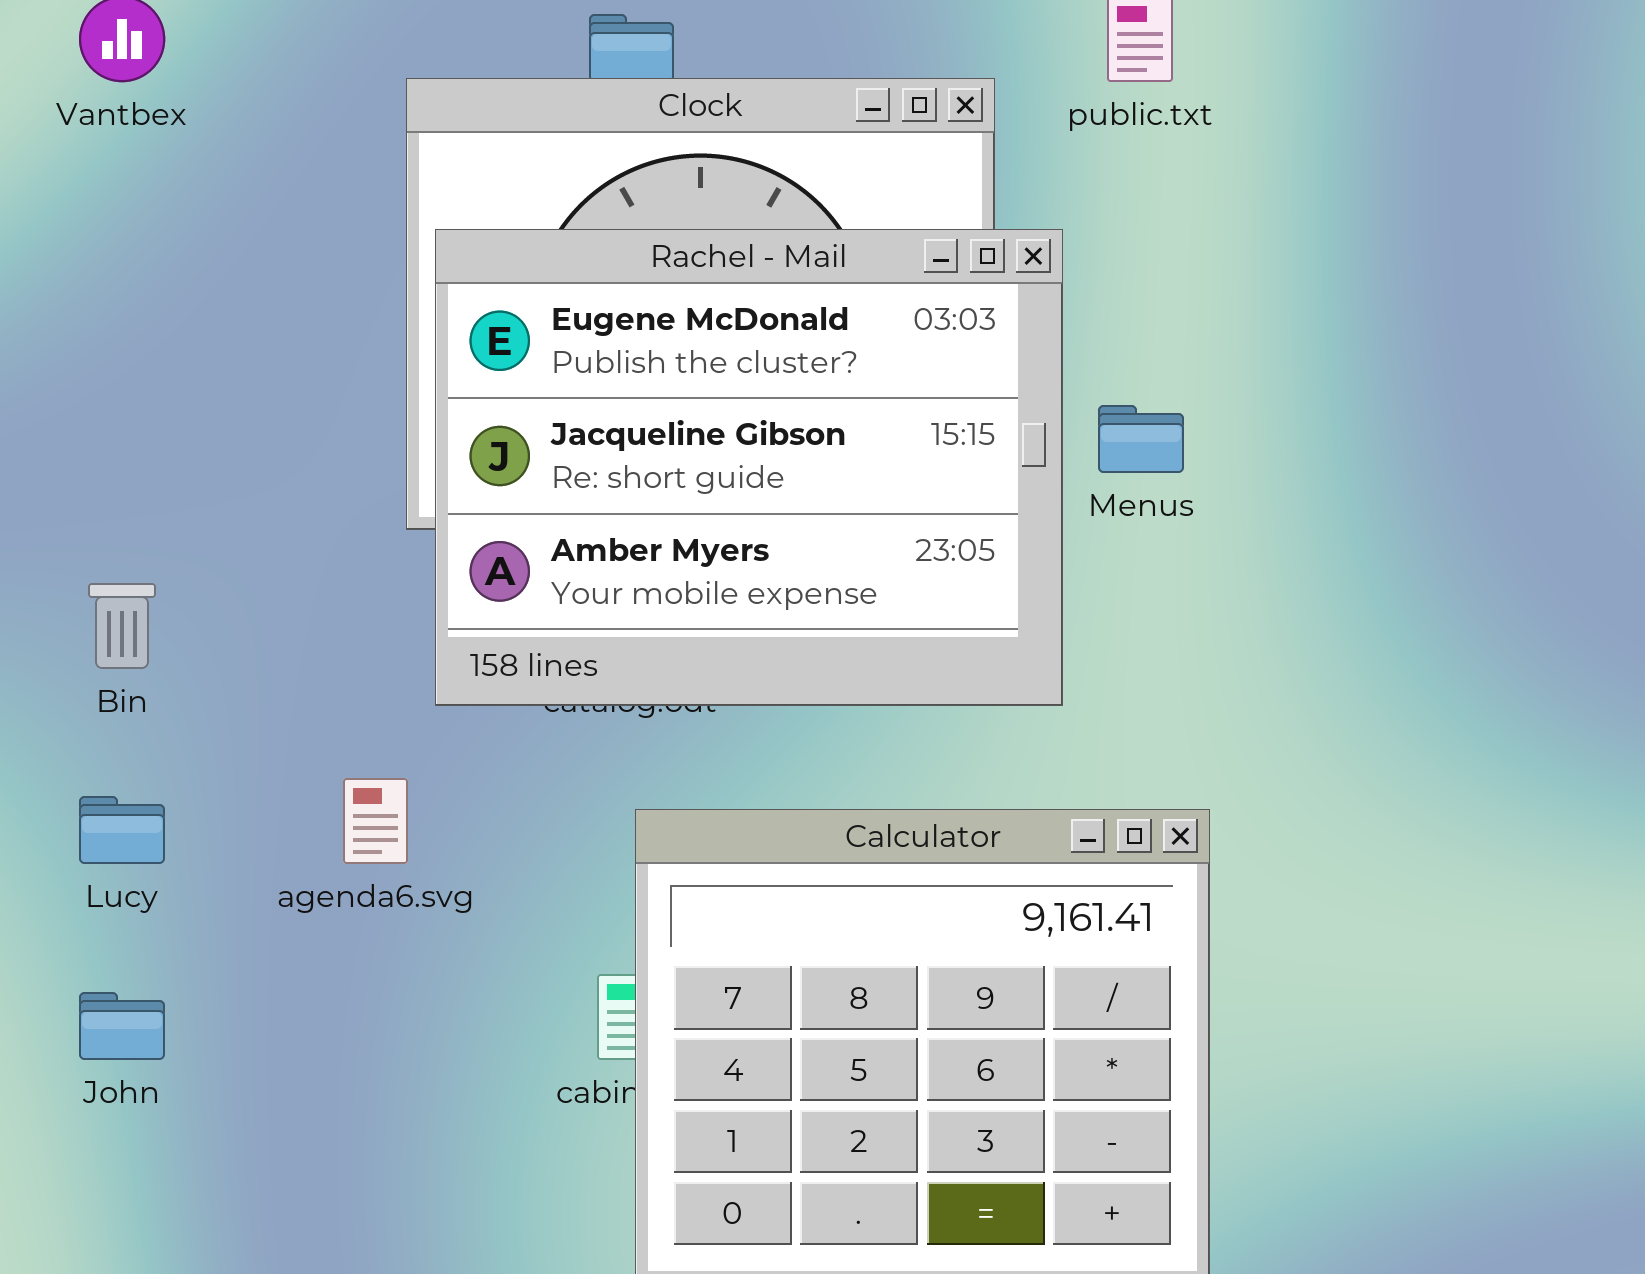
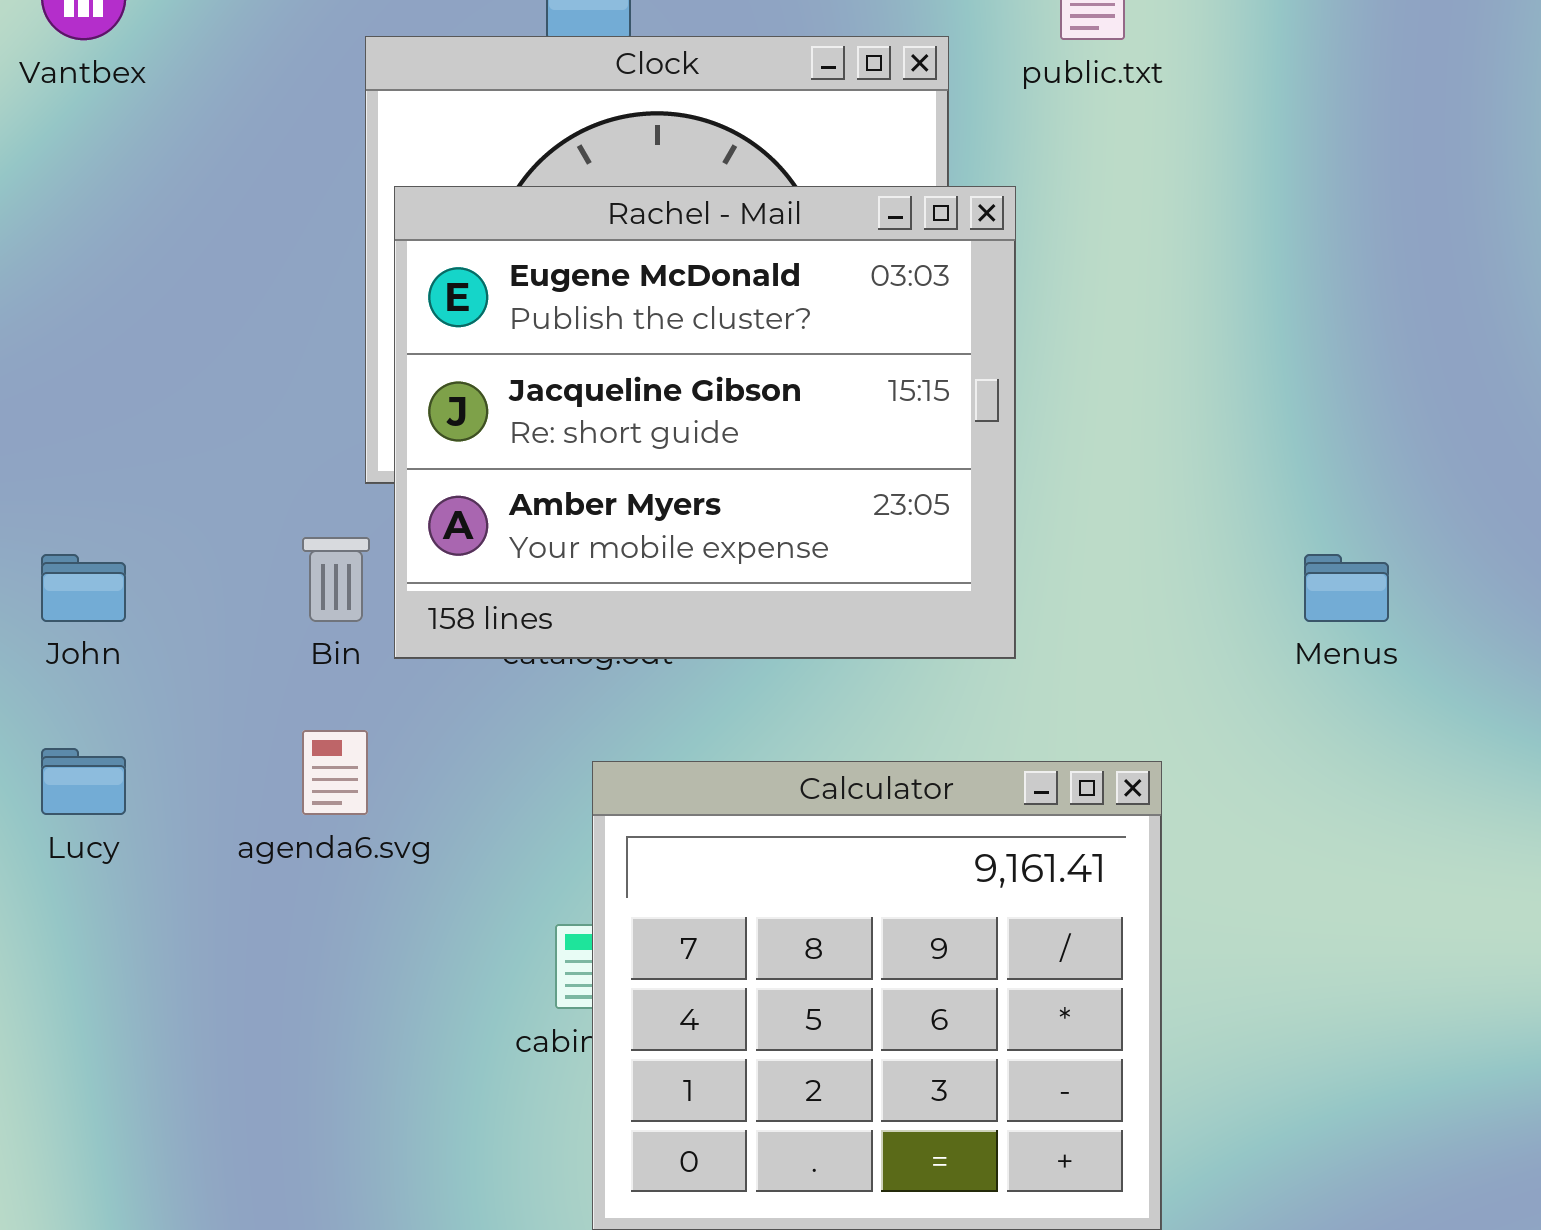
Menus: [1098,405,1184,473] -> [1304,554,1389,622], moved
Bin: [88,583,156,669] -> [302,537,370,622], moved
John: [79,992,165,1060] -> [41,554,126,622], moved

